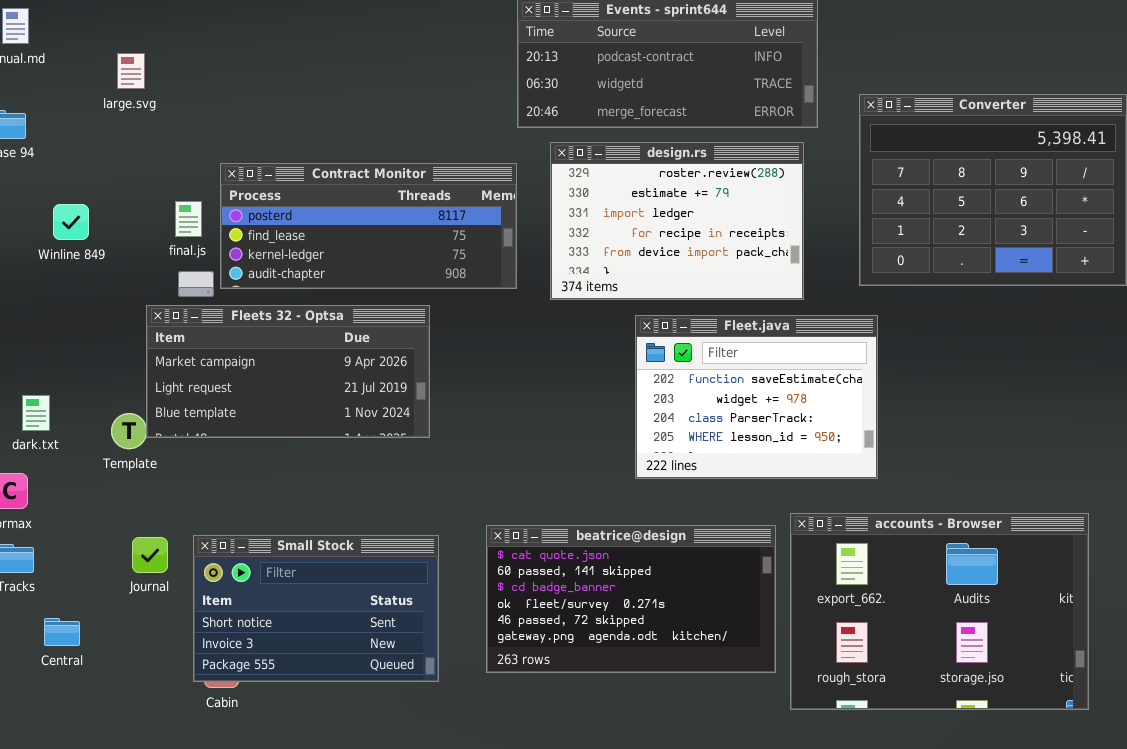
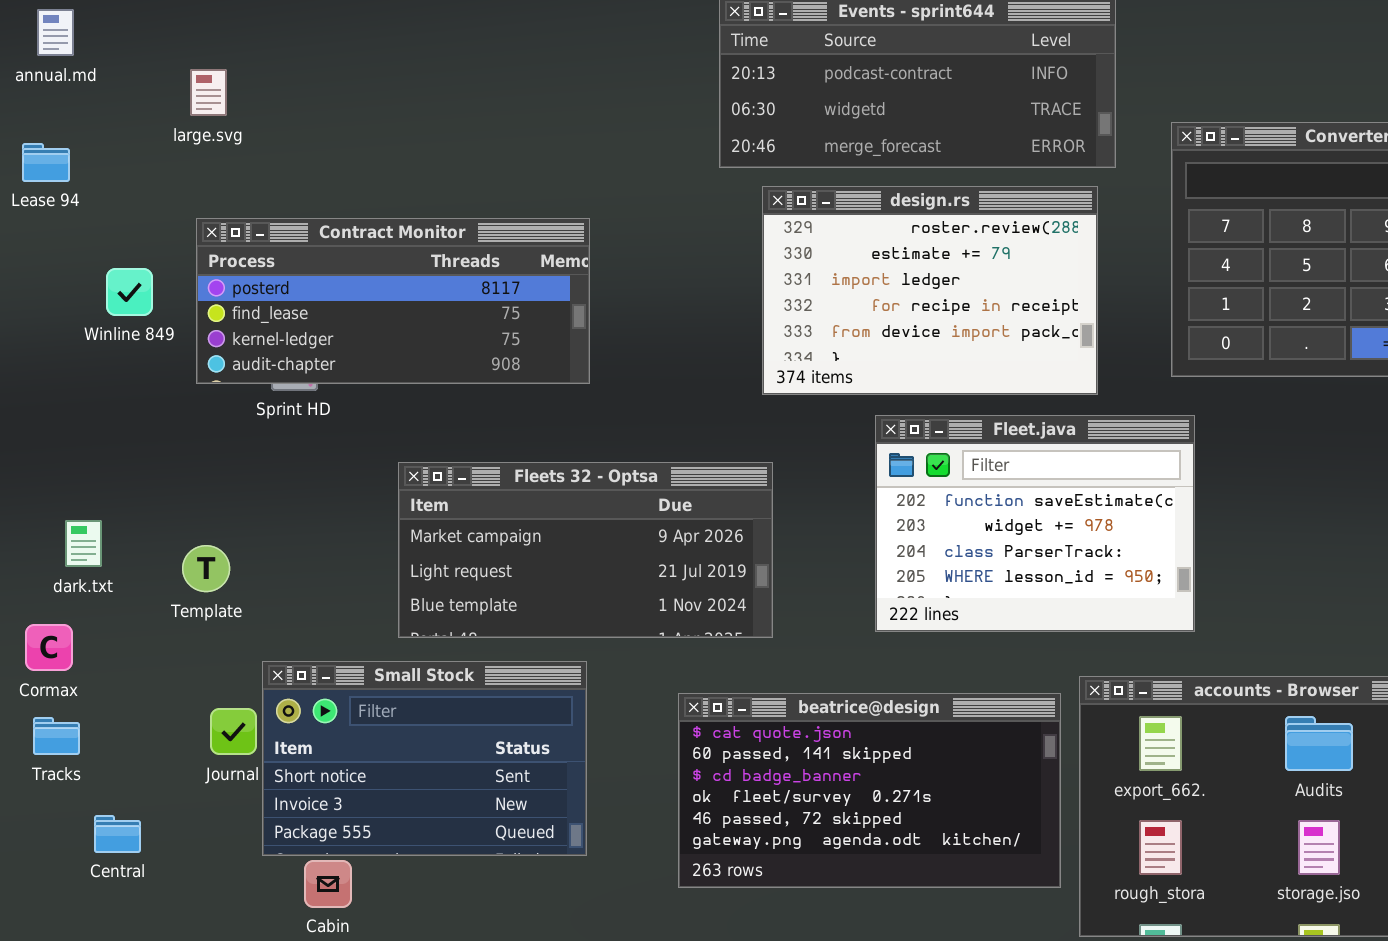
Contract Monitor: [220,163,517,289] -> [196,218,590,384], moved
Fleets 32 - Optsa: [146,305,430,438] -> [398,462,773,638], moved
Small Stock: [193,535,439,682] -> [262,661,587,856], moved

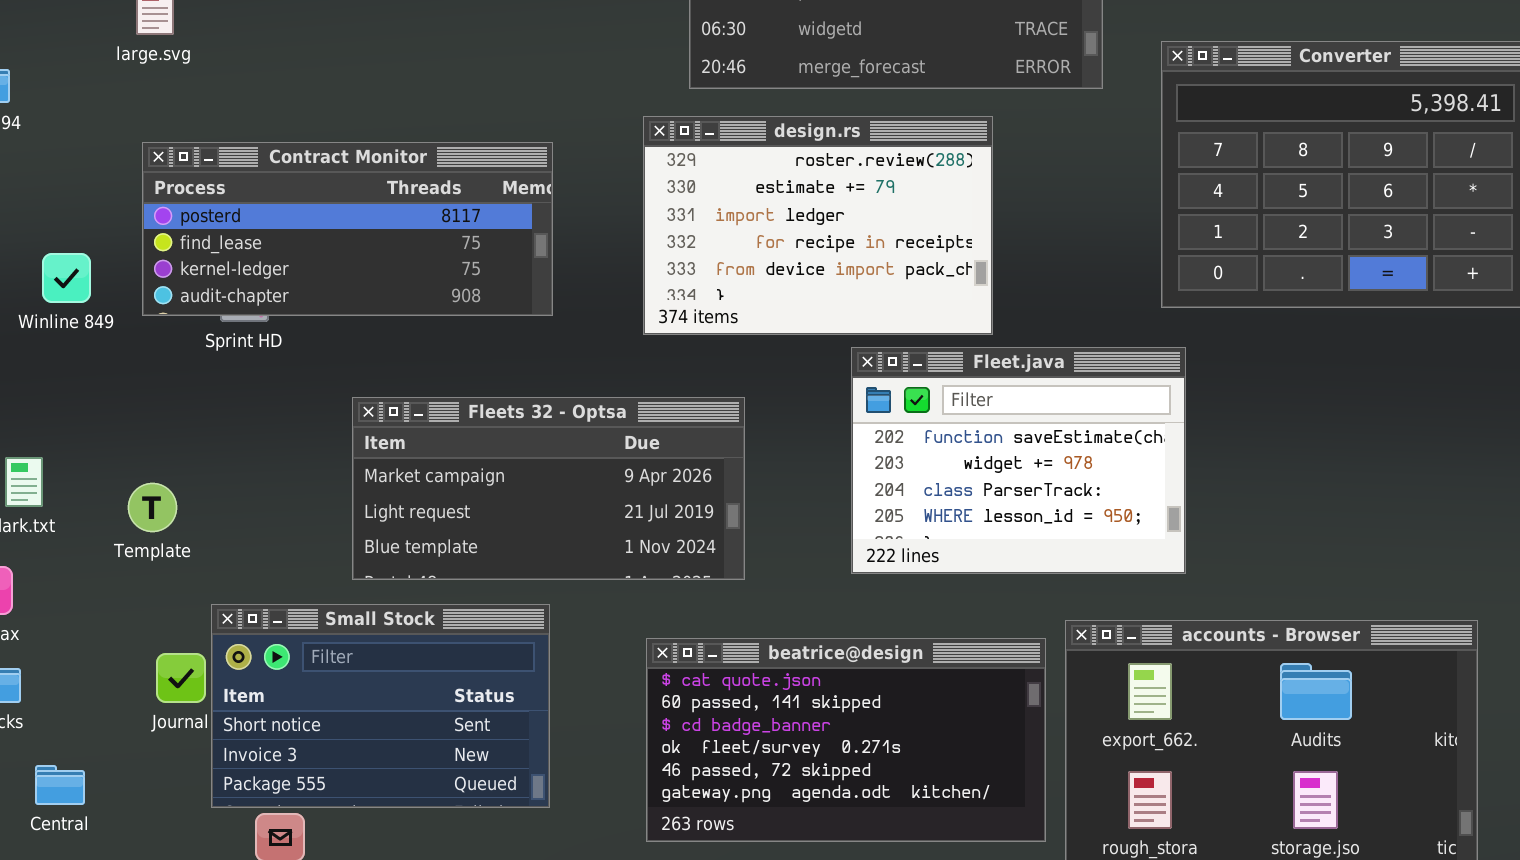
design.rs: [762,186,1098,395] -> [643,116,993,335], moved
Winline 849: [106,268,153,316] -> [42,253,91,303], moved

